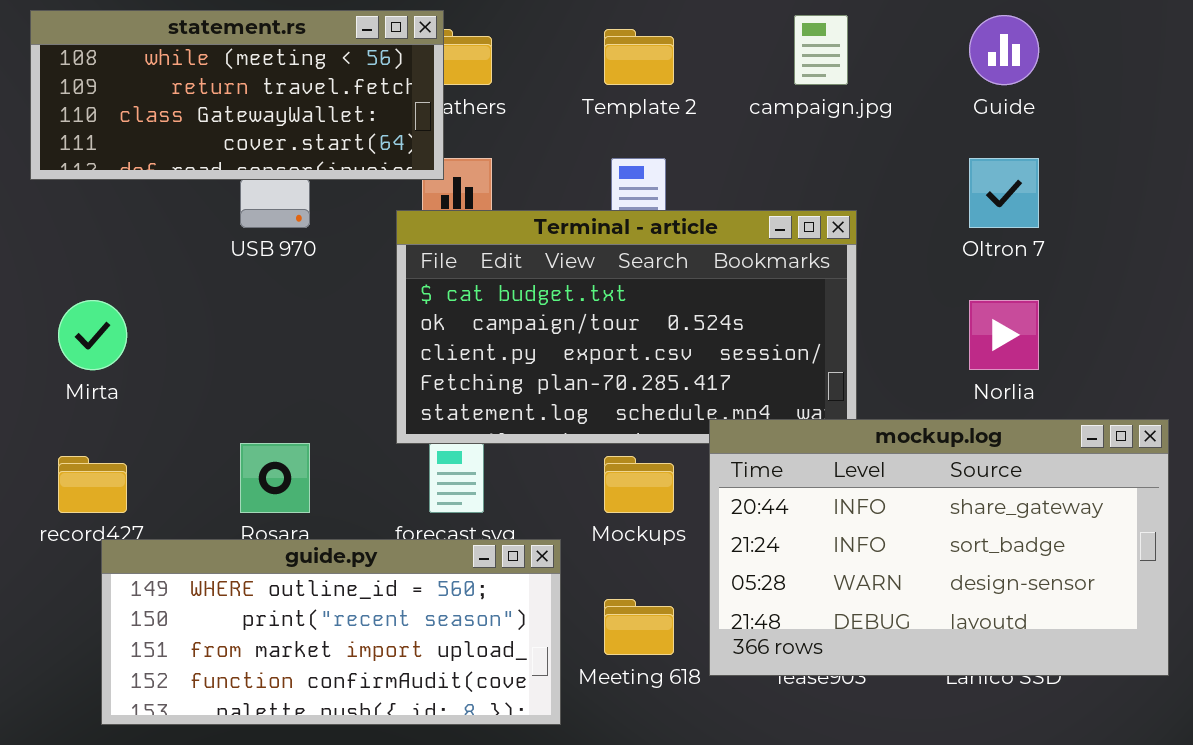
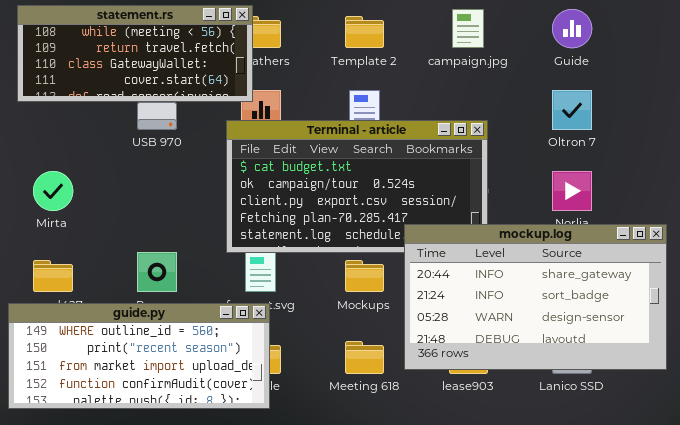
mockup.log: [709,419,1169,676] -> [404,224,667,370], moved
guide.py: [101,539,561,725] -> [8,303,270,409], moved

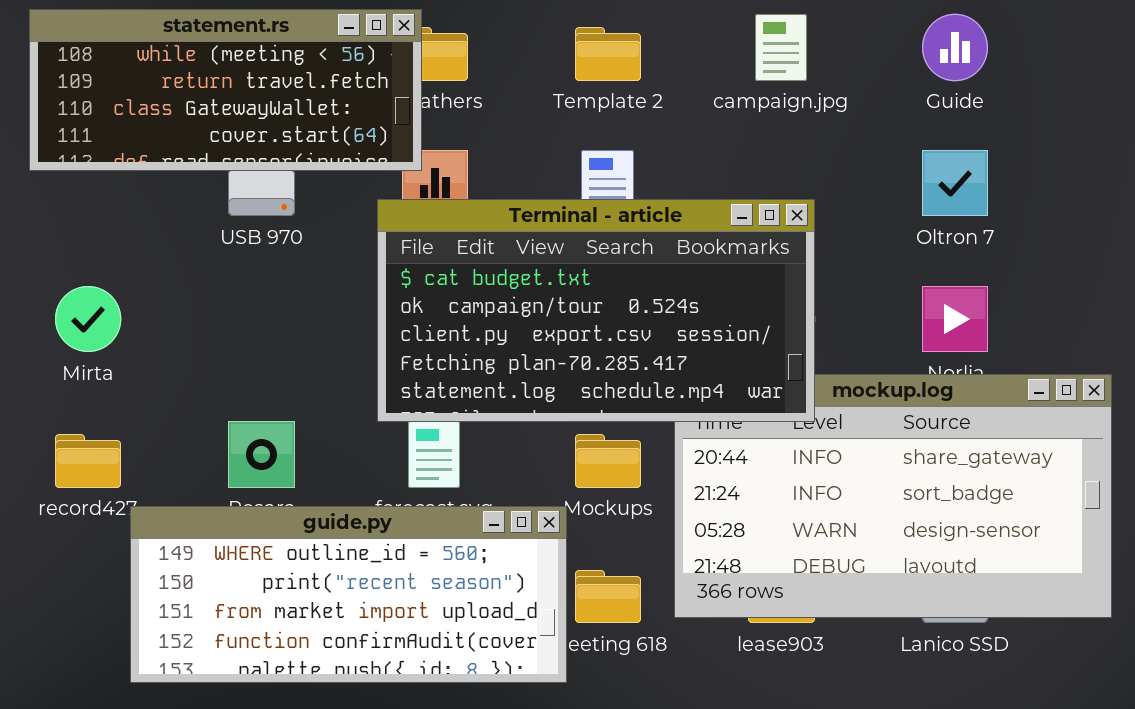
Terminal - article: [226,120,488,253] -> [377,199,815,422], raised
guide.py: [8,303,270,409] -> [130,506,567,683], moved

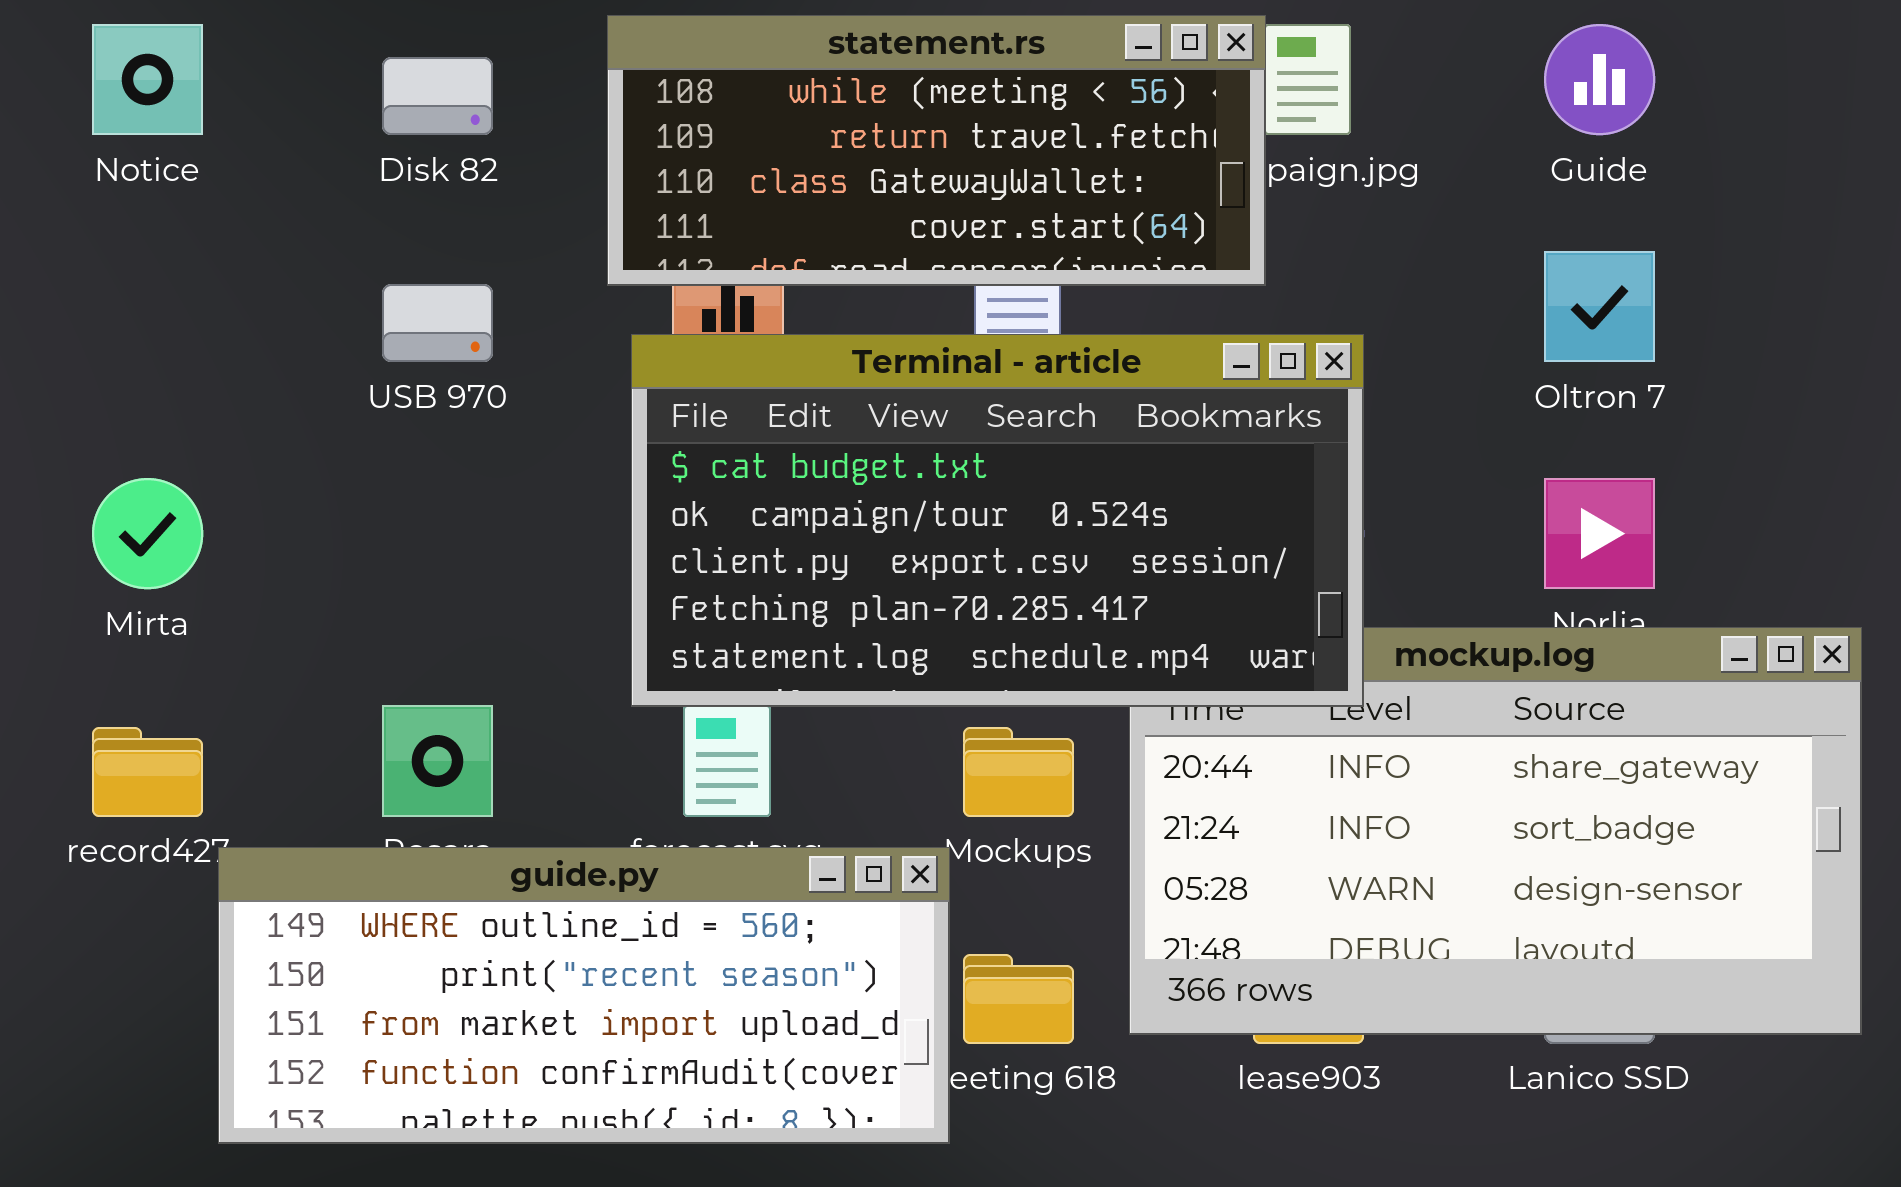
statement.rs: [29,9,422,171] -> [607,15,1266,286], moved

